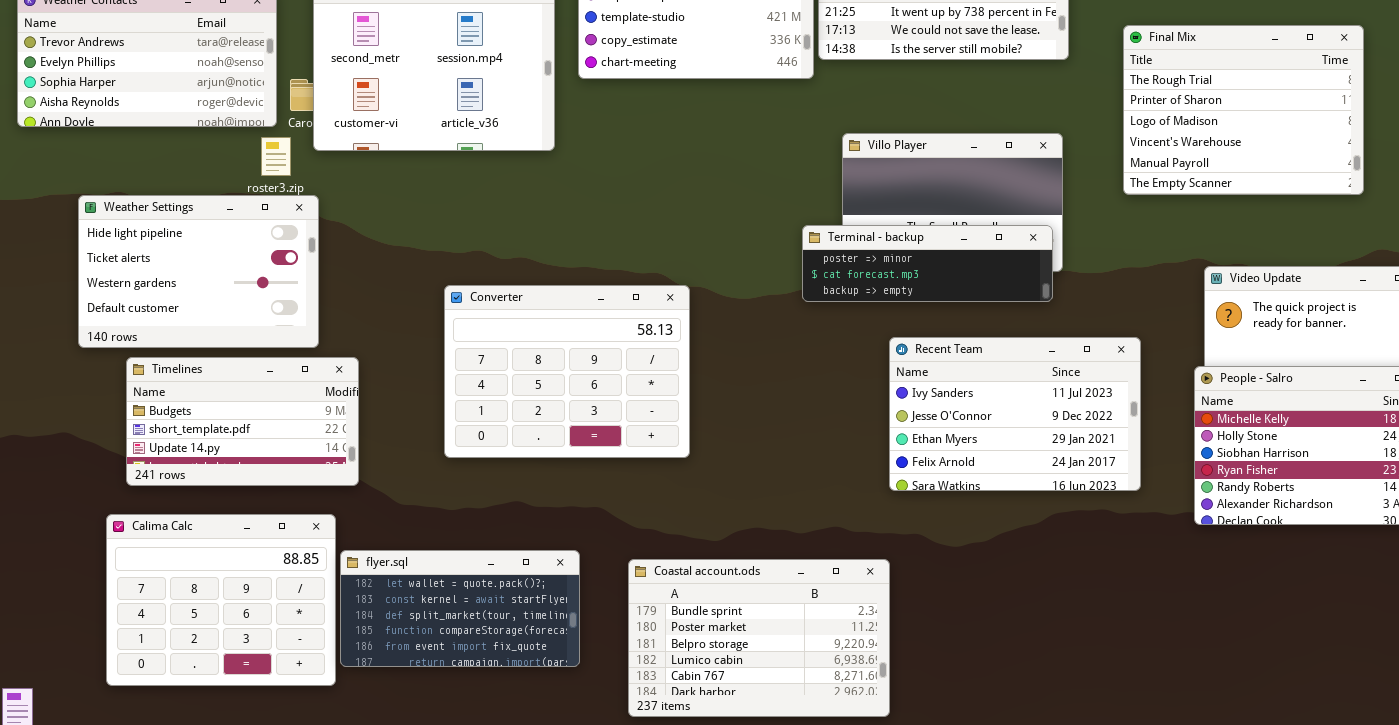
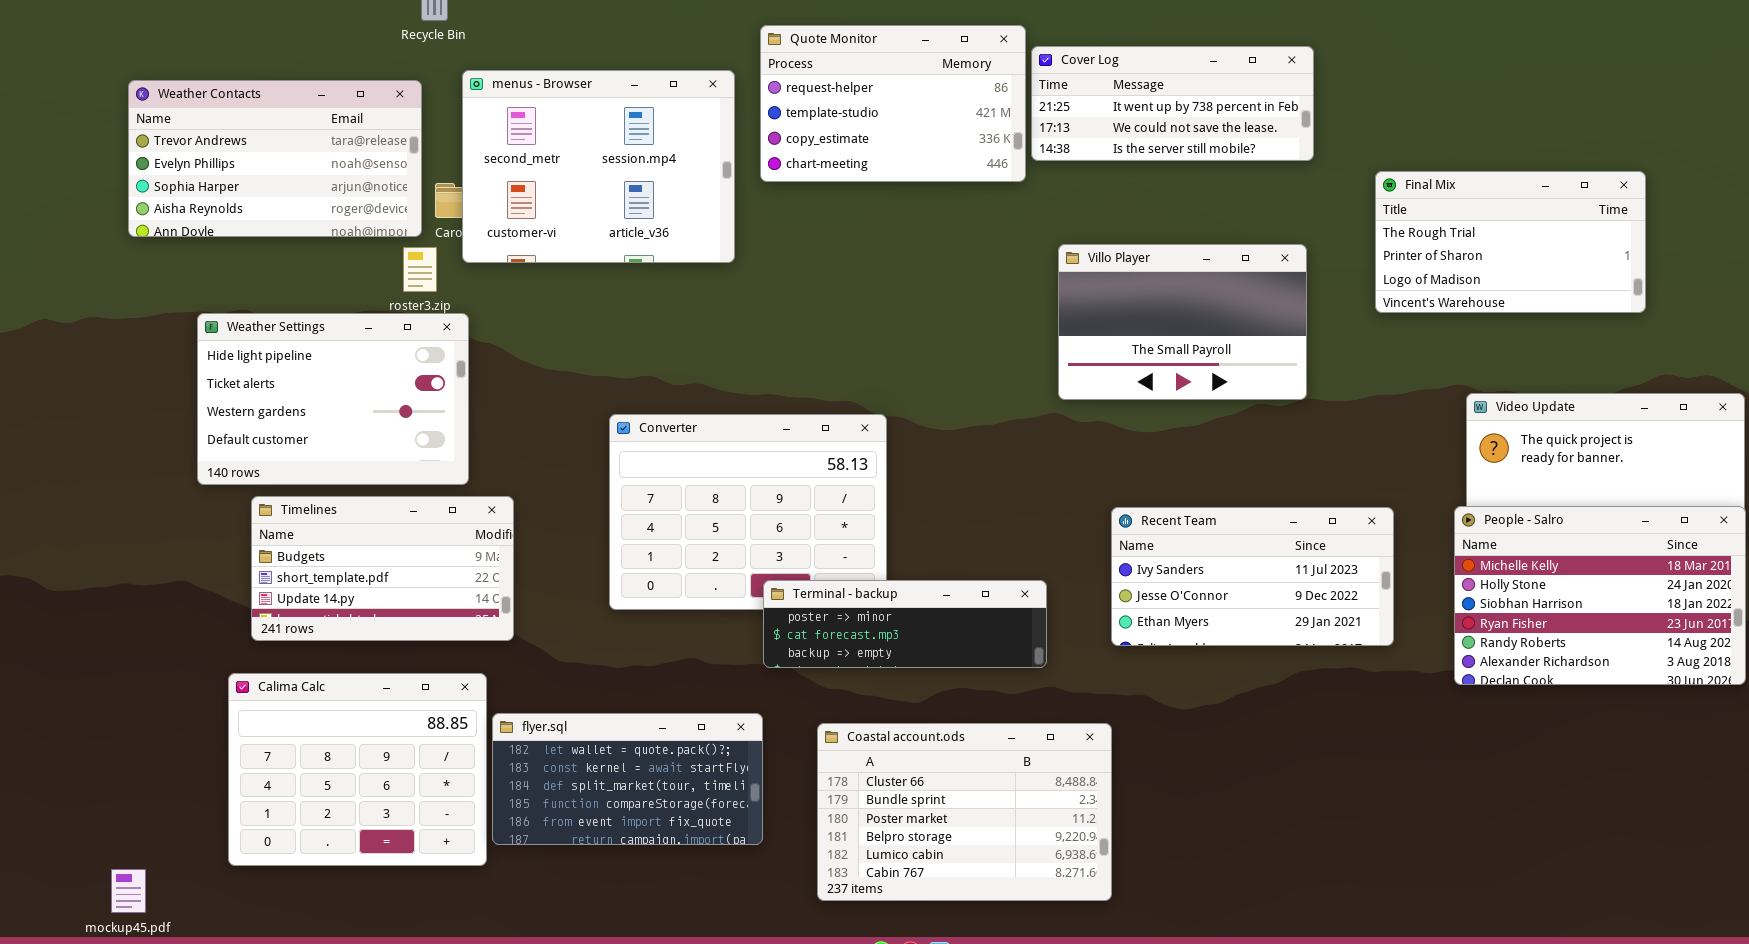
Final Mix: [1123,25,1364,195] -> [1375,171,1646,313], resized
Terminal - backup: [802,225,1053,302] -> [763,580,1047,668], moved
Recent Team: [889,337,1141,491] -> [1111,507,1394,646], resized
Coastal account.ods: [628,559,890,717] -> [817,723,1112,901], scrolled up 1 row

